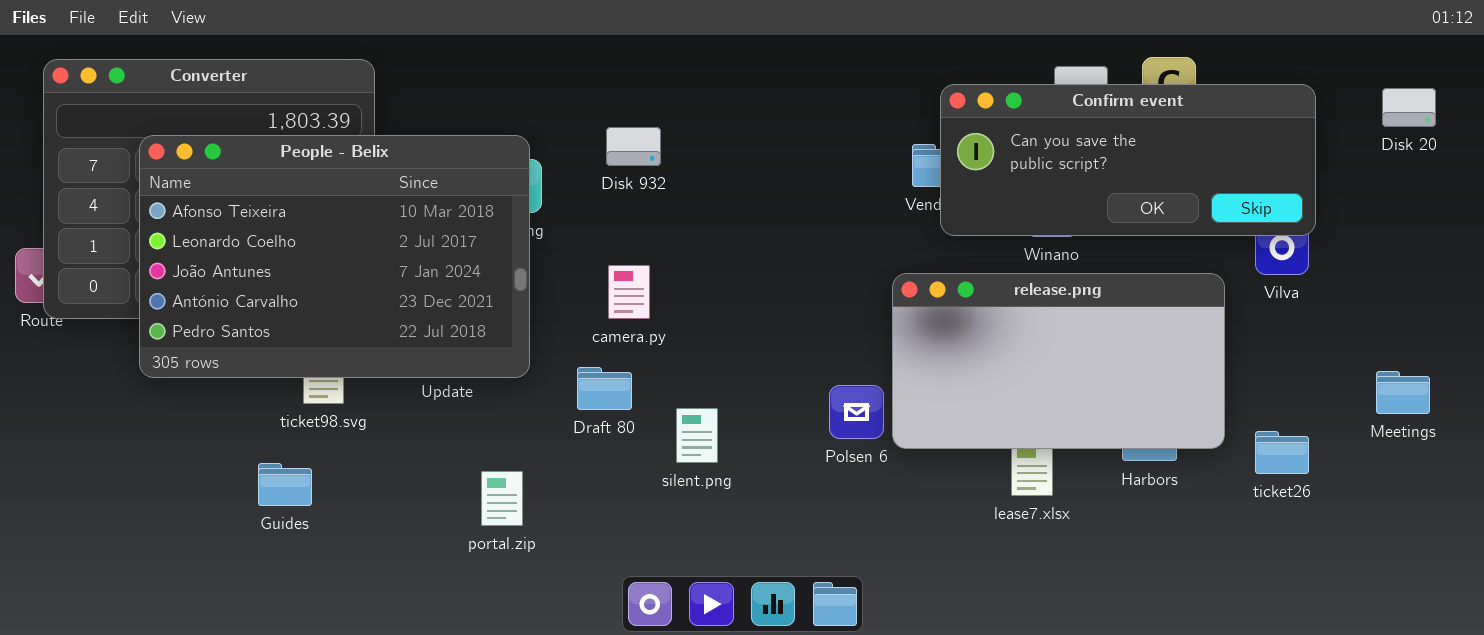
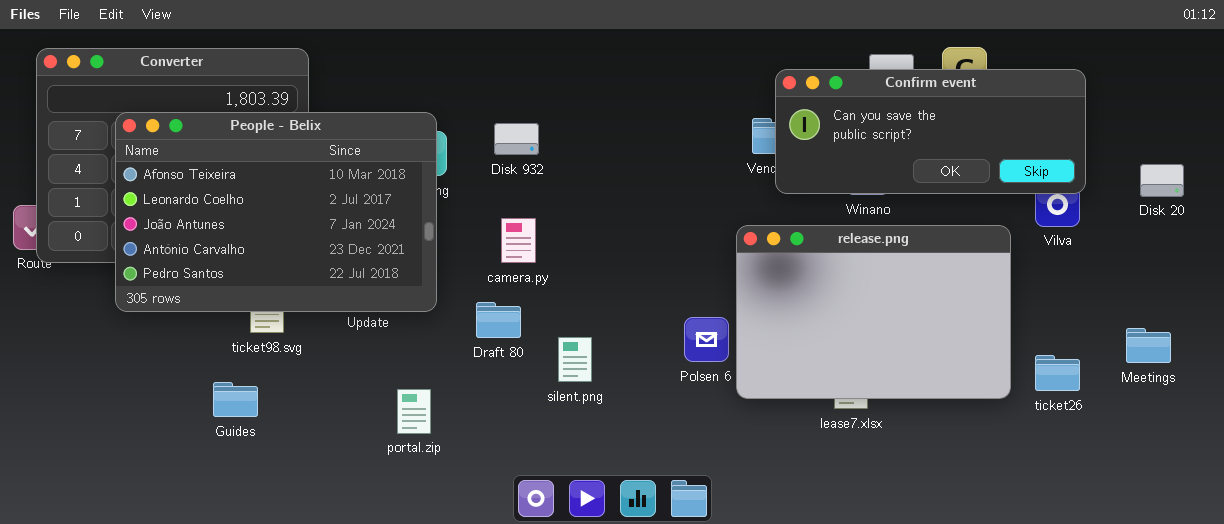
Disk 20: [1382,88,1436,127] -> [1140,164,1184,197], moved
Disk 932: [606,127,661,166] -> [494,123,539,155], moved
release.png: [892,273,1225,449] -> [736,225,1011,399], resized
Meetings: [1376,371,1430,414] -> [1126,328,1171,363], moved

